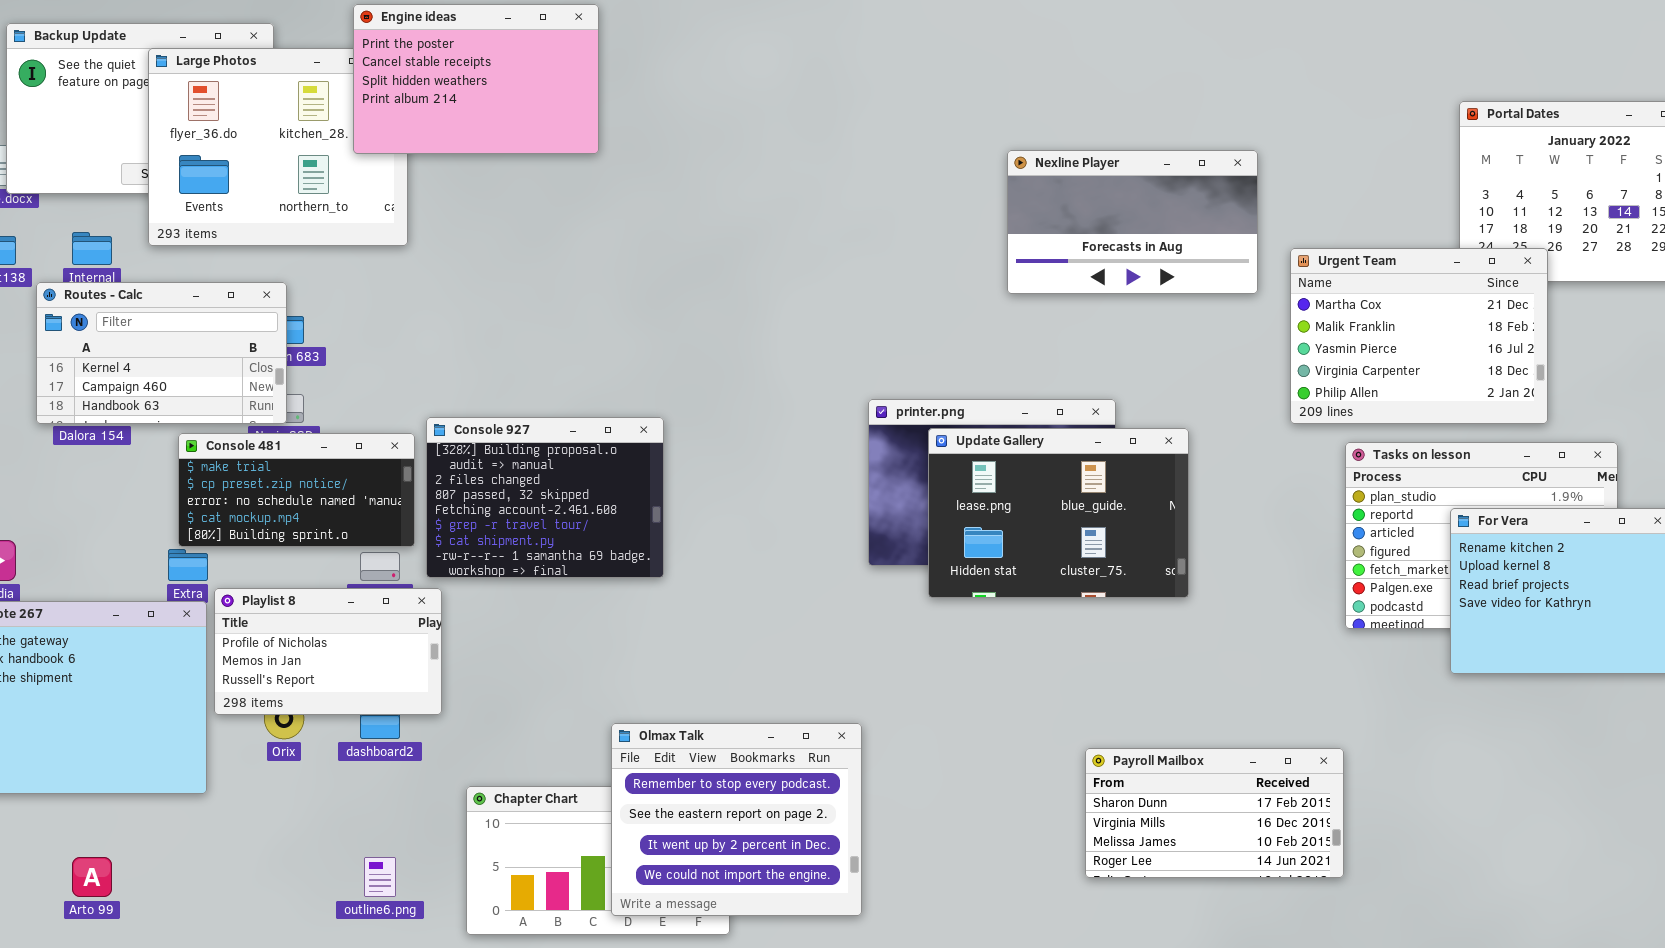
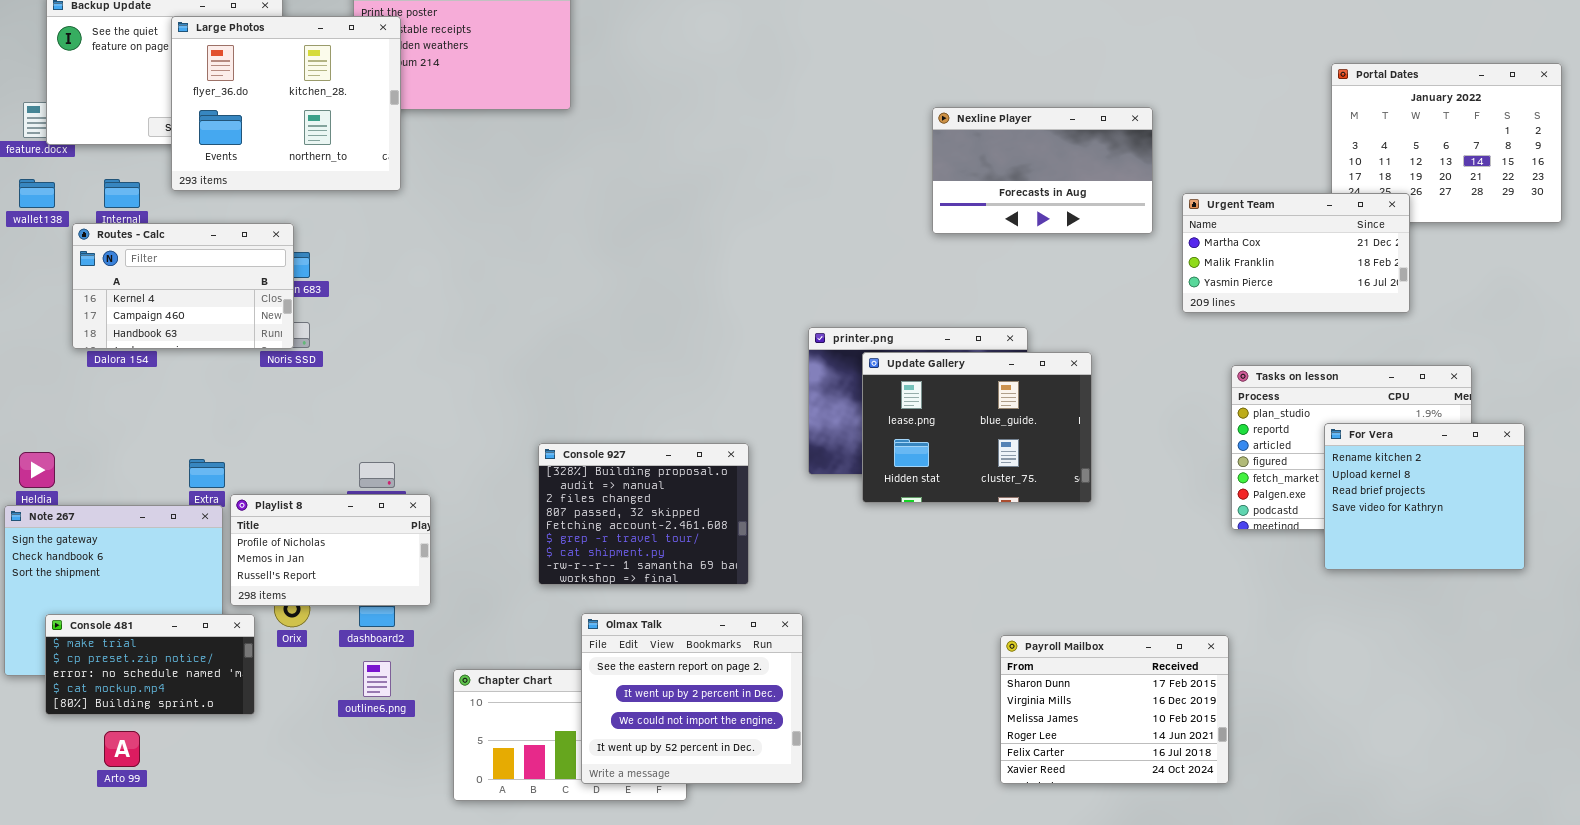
Large Photos: [148,48,408,246] -> [171,16,401,191], raised
Urgent Team: [1290,248,1548,424] -> [1182,193,1410,313], resized
Console 927: [426,417,664,578] -> [538,443,749,585], moved
Console 481: [178,433,415,547] -> [45,614,255,715], moved
Olmax Talk: [611,723,862,916] -> [581,613,803,784], scrolled down 1 row
Payroll Mailbox: [1085,748,1344,878] -> [1000,635,1229,784], resized
outline6.png: [364,857,396,897] -> [363,661,391,697], moved

